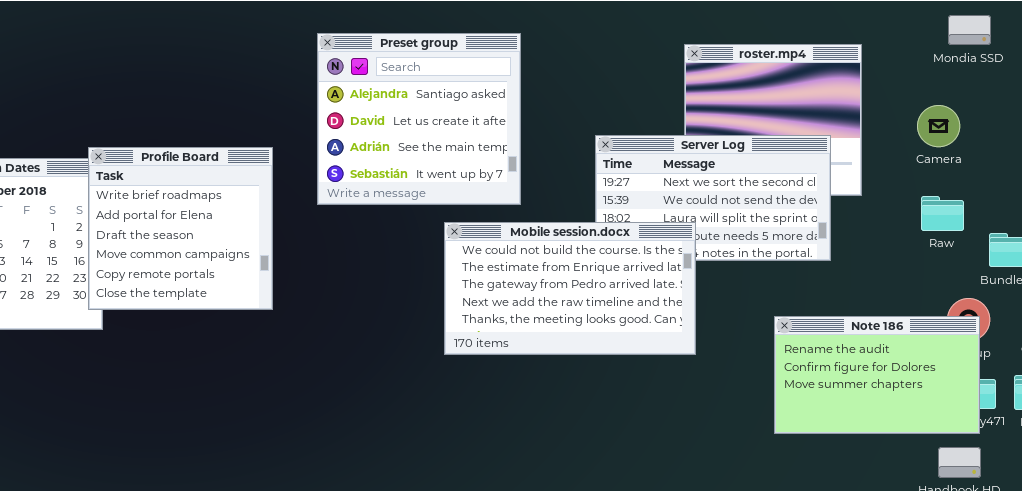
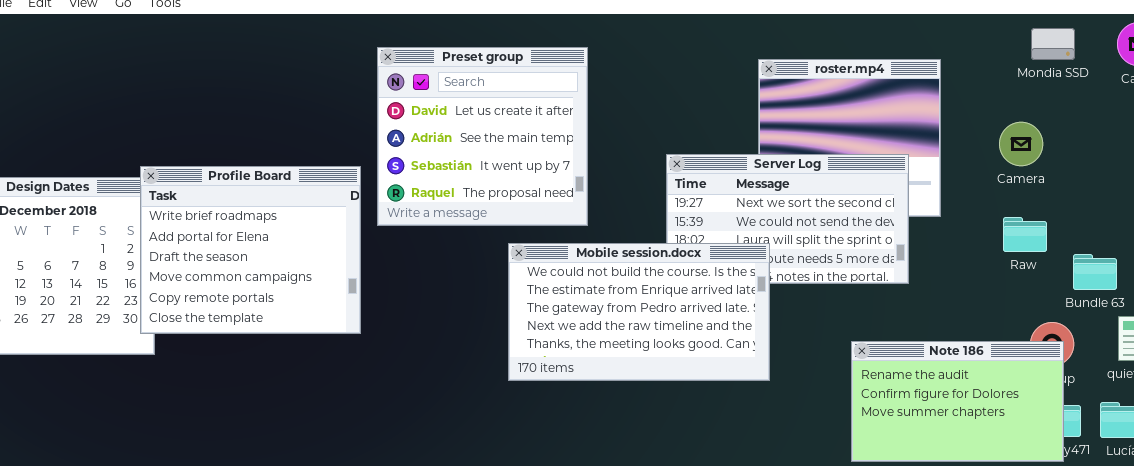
Preset group: [317,33,521,205] -> [377,47,588,226], scrolled down 1 row
Profile Board: [88,147,273,310] -> [140,166,361,334], resized

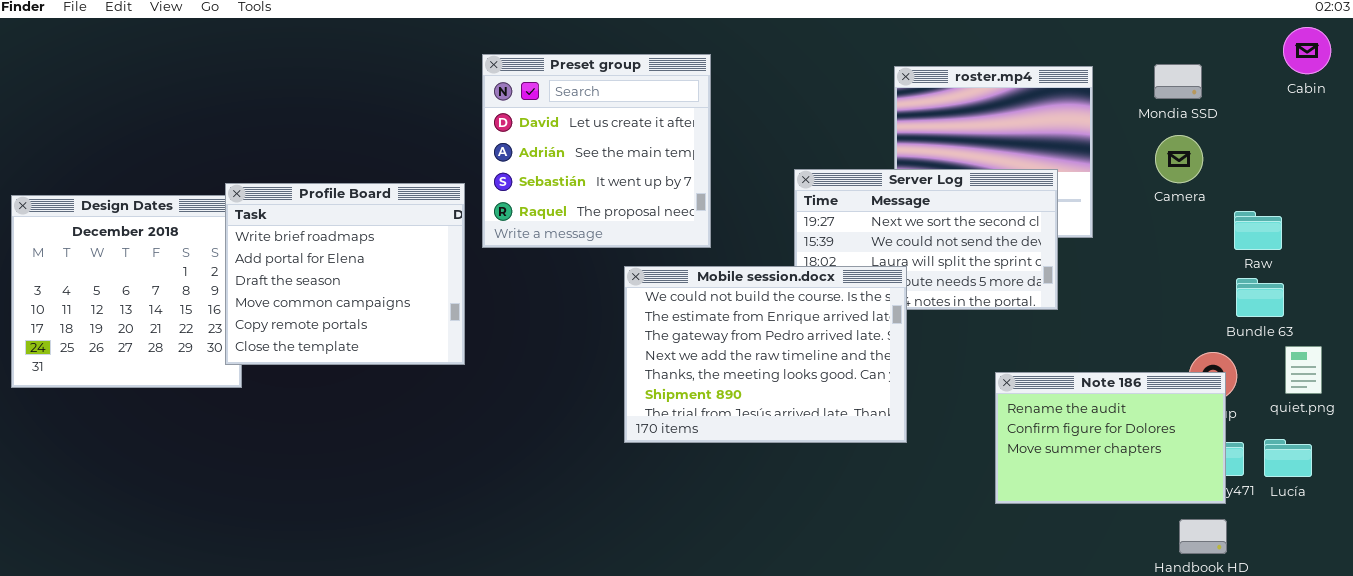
Mondia SSD: [1031,28,1075,60] -> [1154,64,1202,99], moved
Raw: [1003,217,1047,252] -> [1234,211,1282,250], moved
Mobile session.docx: [508,243,770,381] -> [624,266,907,443], resized

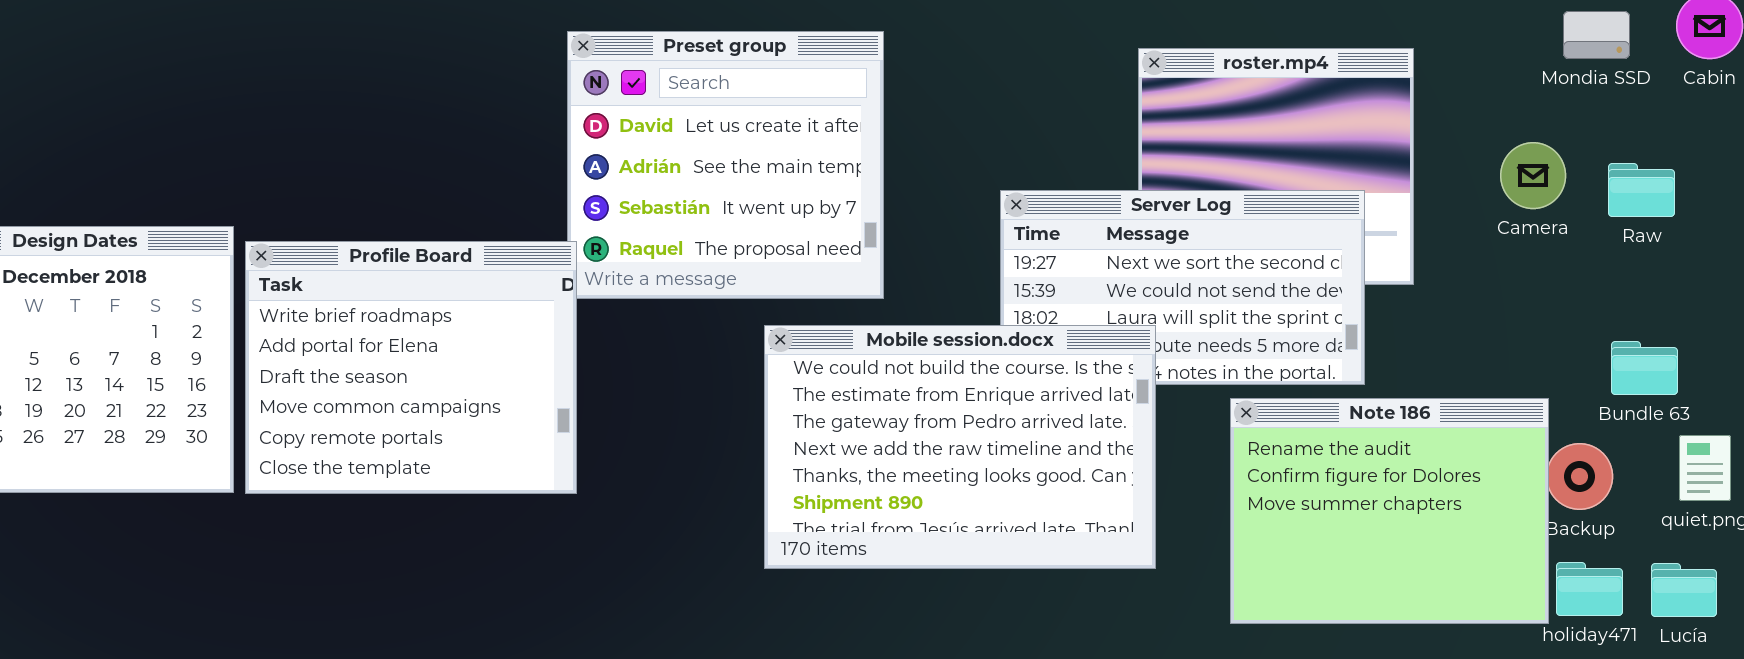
Mondia SSD: [1154,64,1202,99] -> [1563,11,1630,59], moved
Profile Board: [225,183,465,365] -> [245,241,577,494], moved
Raw: [1234,211,1282,250] -> [1608,163,1675,217], moved
Note 186: [995,372,1226,504] -> [1230,398,1549,624], moved, resized

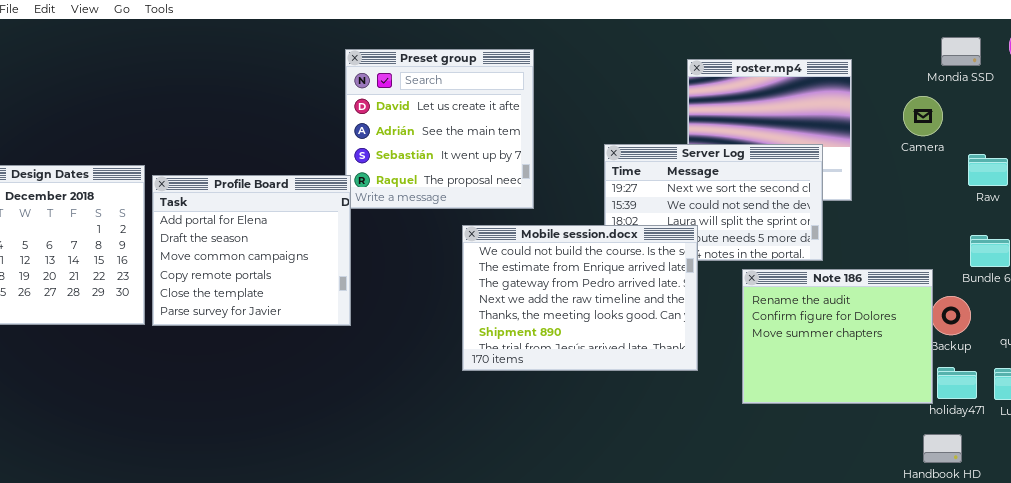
Camera: [1500,142,1566,209] -> [903,96,943,136], moved
Raw: [1608,163,1675,217] -> [968,154,1008,186], moved
Profile Board: [245,241,577,494] -> [152,175,351,326], scrolled down 1 row

